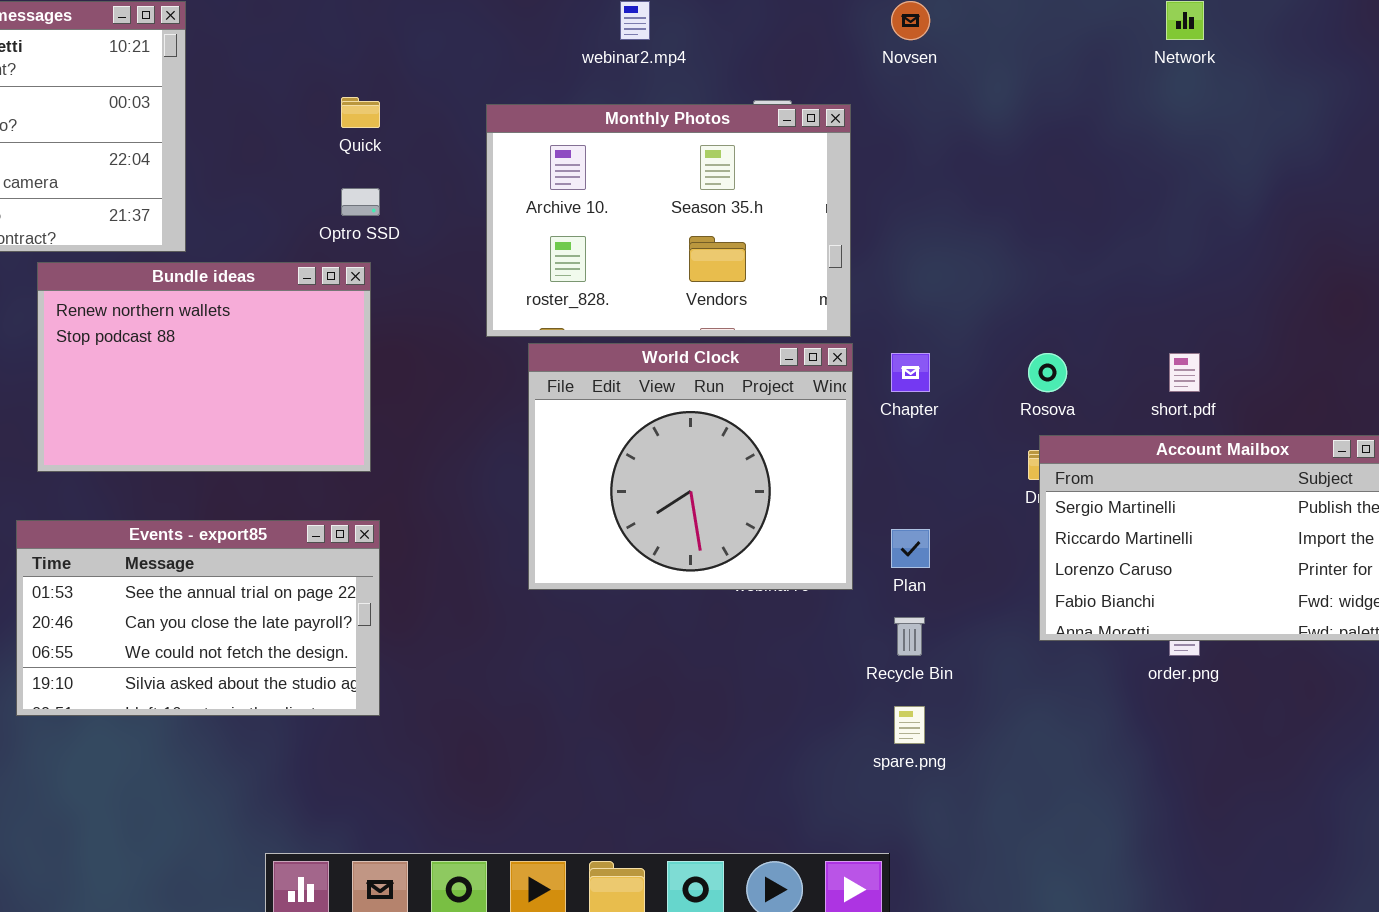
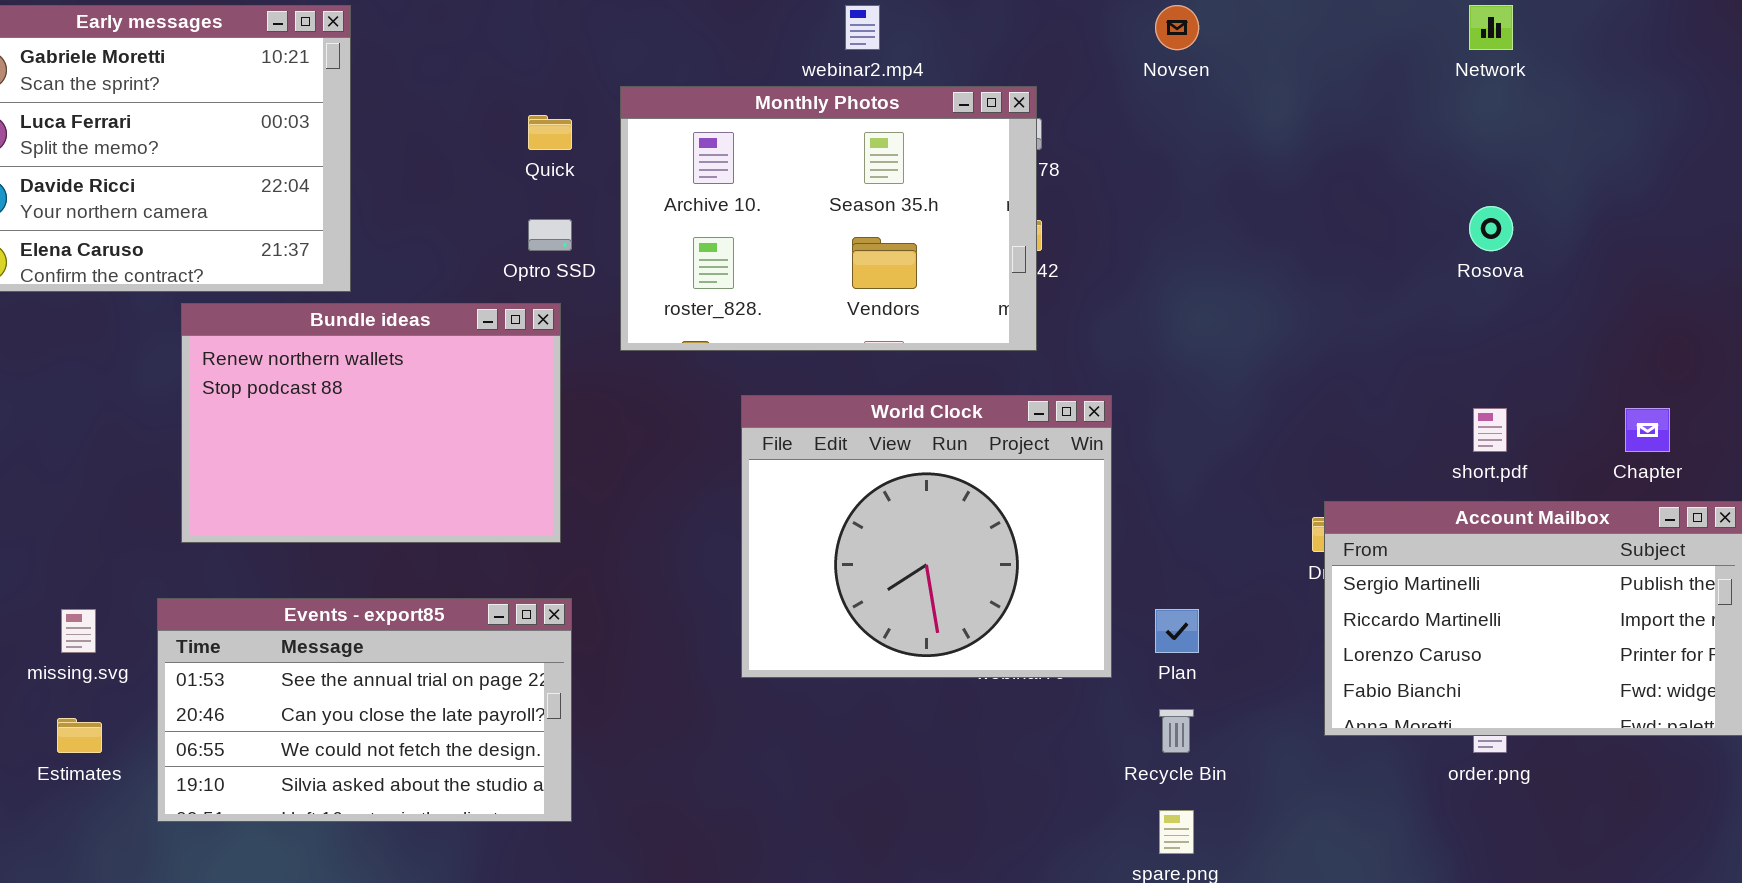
Monthly Photos: [486,104,851,337] -> [620,86,1037,351], moved
Chapter: [891,353,930,392] -> [1625,408,1670,452], moved
Rosova: [1028,353,1067,392] -> [1469,206,1513,251], moved

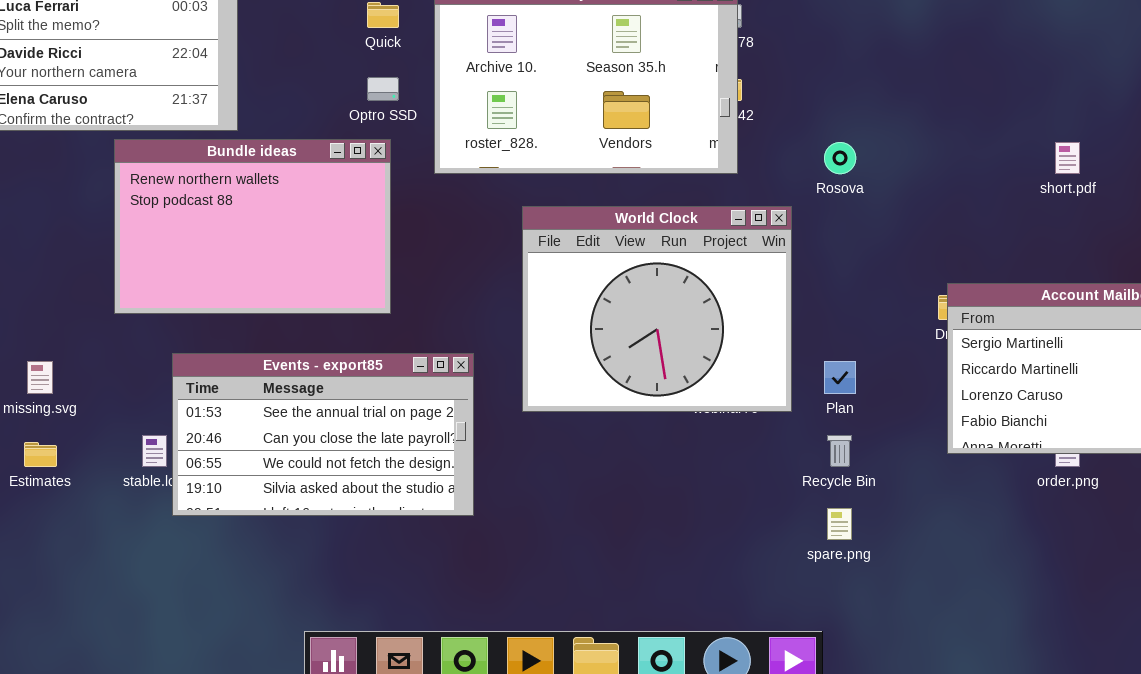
Rosova: [1469,206,1513,251] -> [824,142,856,174], moved
short.pdf: [1473,408,1507,452] -> [1055,142,1080,174], moved
Events - export85: [157,598,572,822] -> [172,353,474,516], moved

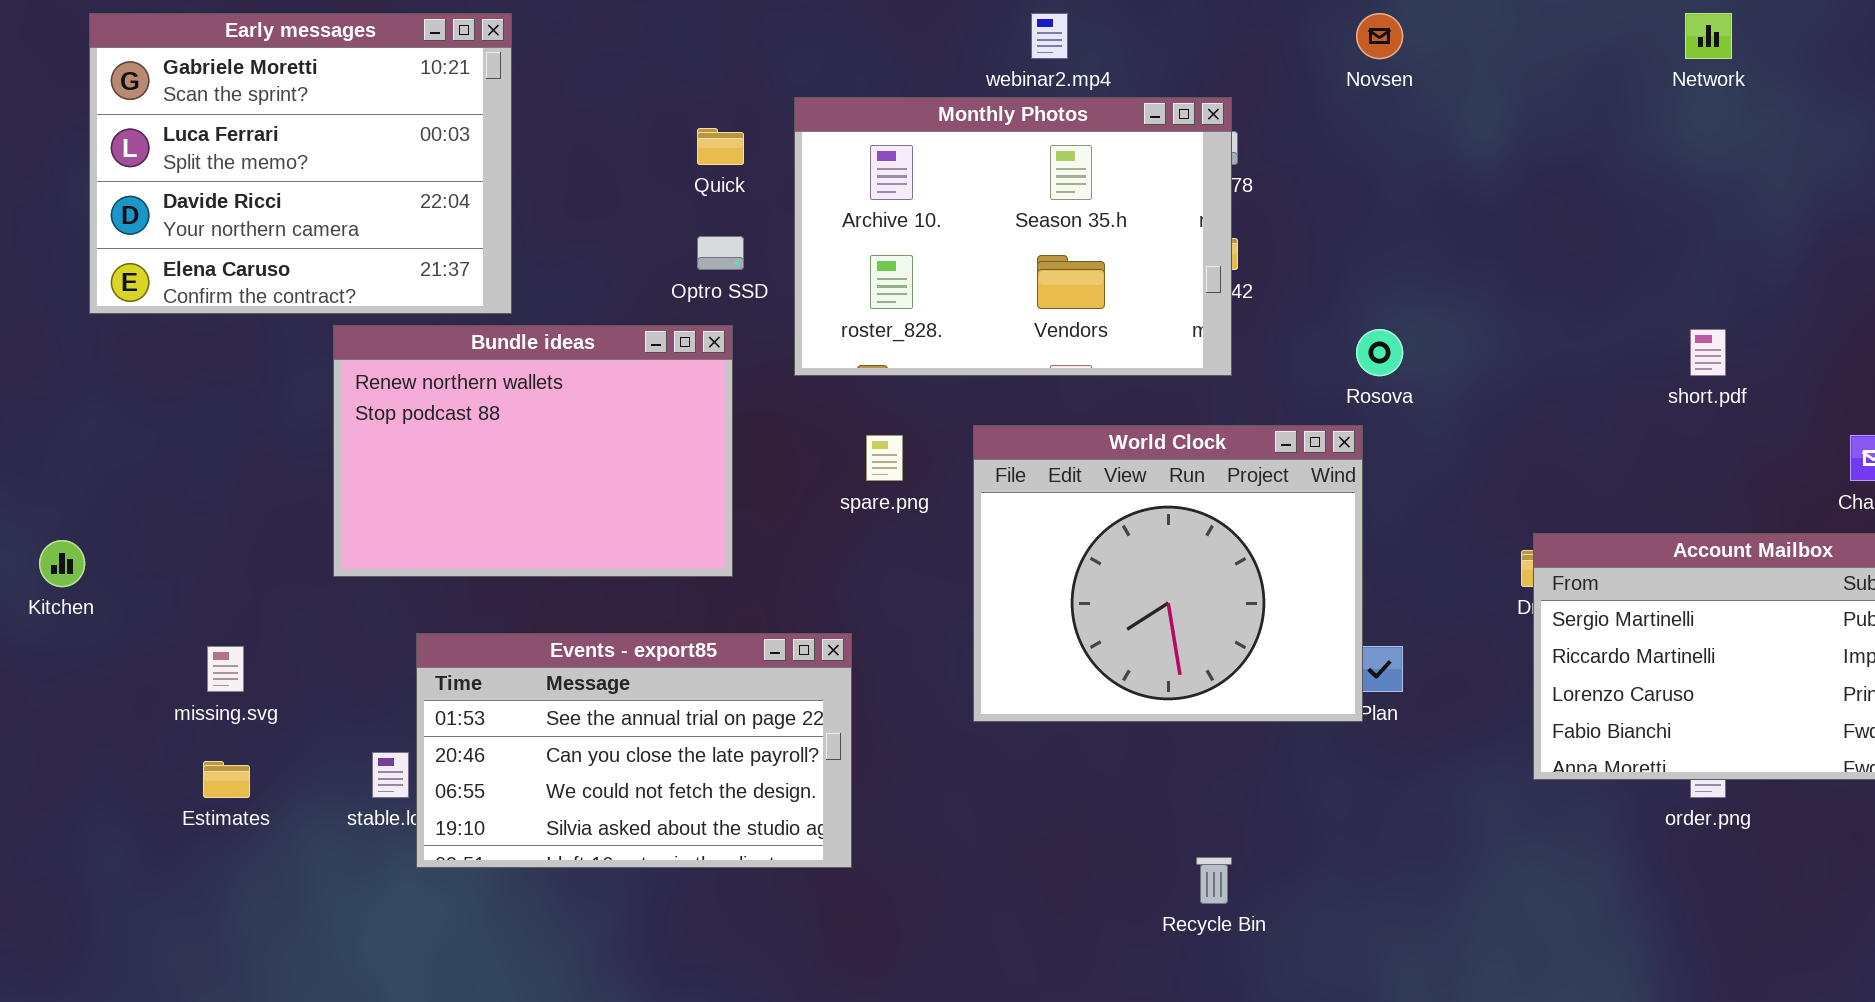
World Clock: [522,206,792,412] -> [973,425,1363,722], moved
Recycle Bin: [827,435,852,467] -> [1196,857,1232,904], moved
spare.png: [827,508,852,540] -> [866,435,903,481], moved

